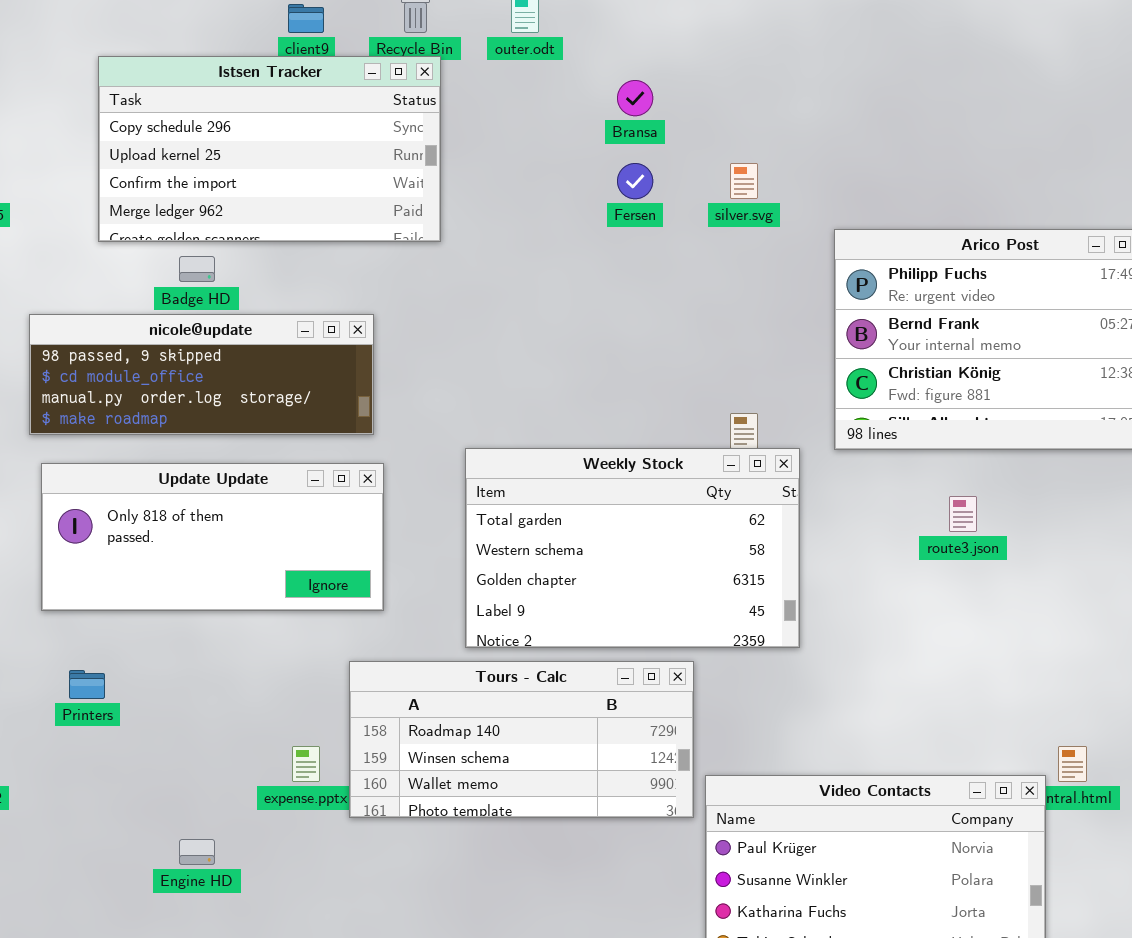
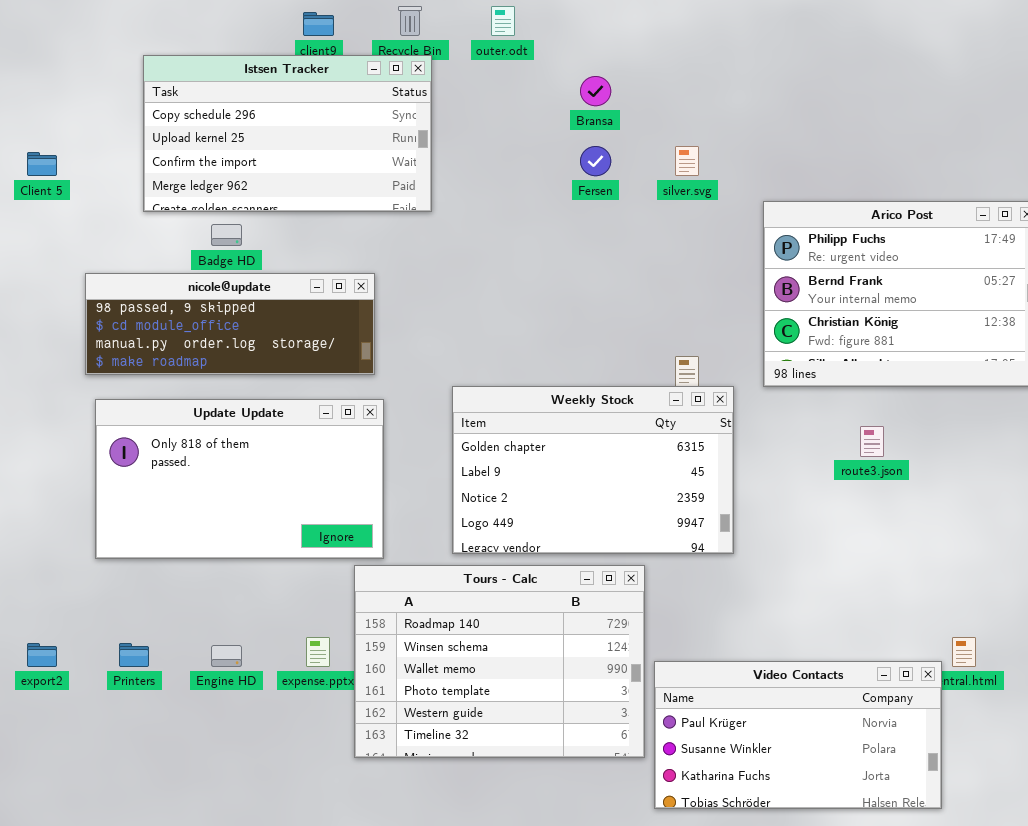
Weekly Stock: [465,448,800,648] -> [452,386,734,554], scrolled down 2 rows
Update Update: [41,463,384,611] -> [95,399,384,559], resized
Tours - Calc: [349,661,694,818] -> [354,565,645,758], resized
Printers: [69,670,105,699] -> [119,643,149,667], moved
Engine HD: [179,839,215,865] -> [211,645,242,667], moved

